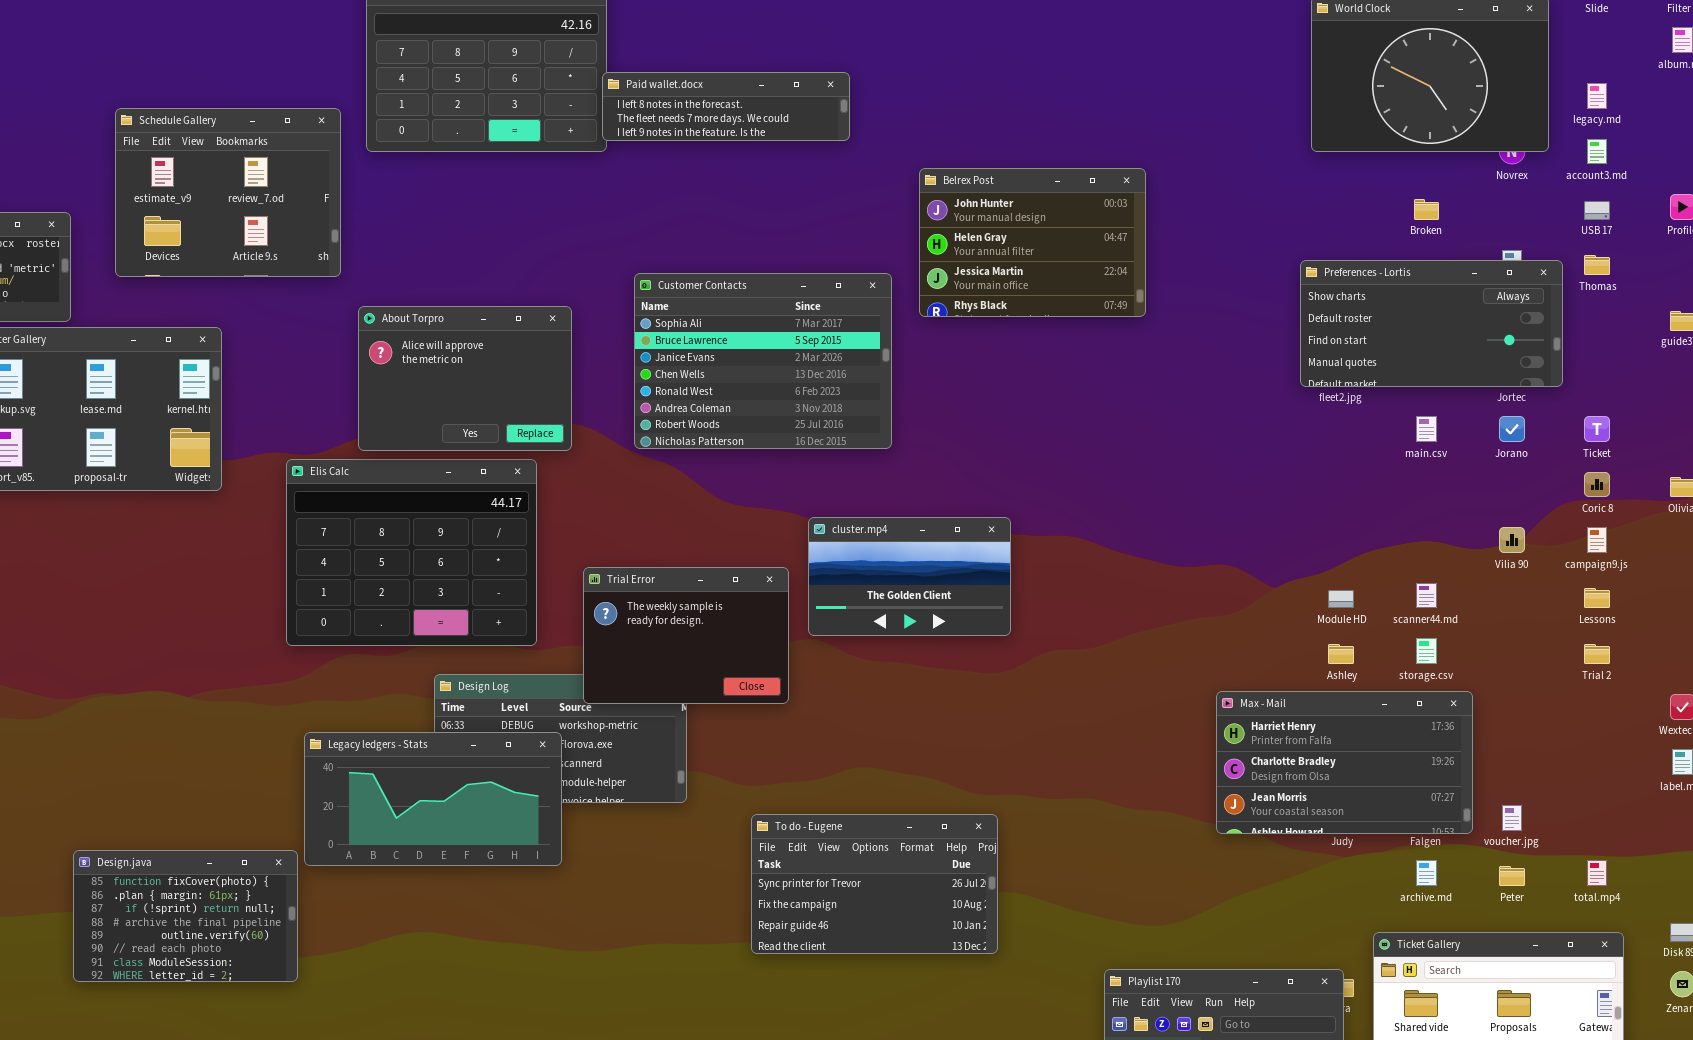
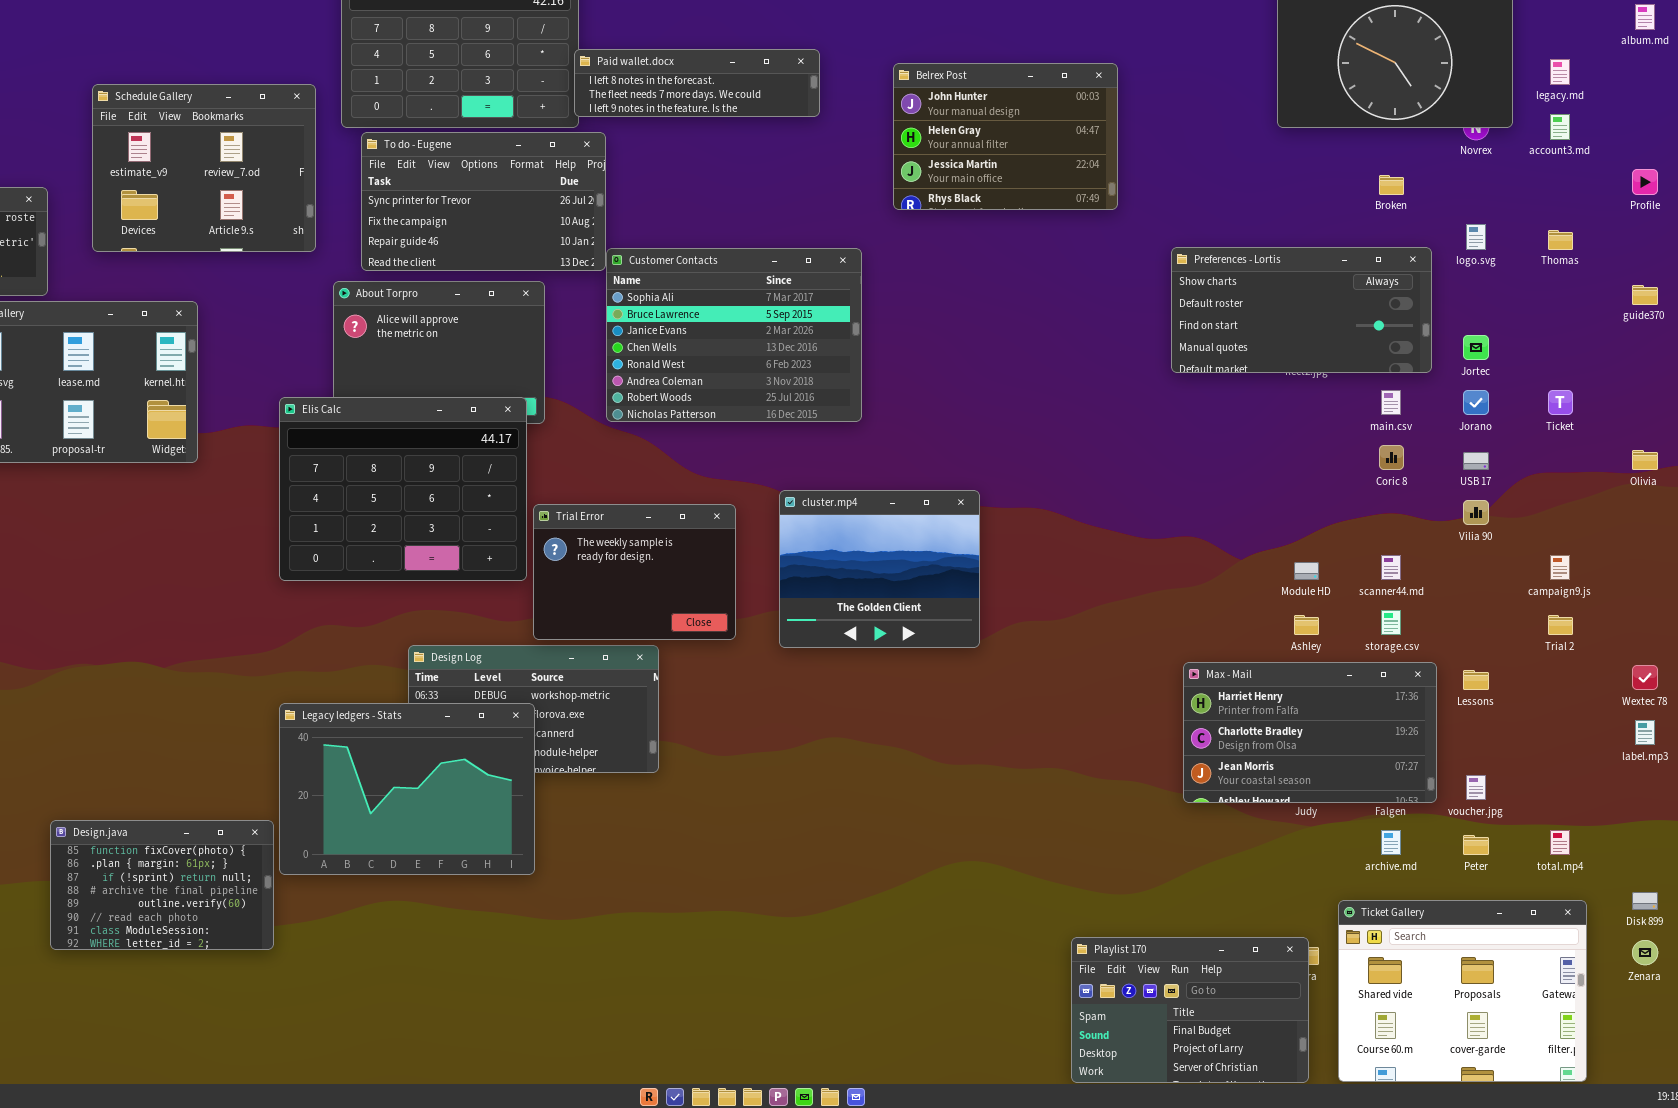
Belrex Post: [919,168,1146,317] -> [893,63,1118,210], moved
USB 17: [1584,201,1610,220] -> [1463,452,1489,470], moved
Preferences - Lortis: [1300,260,1563,387] -> [1171,247,1432,373], moved
Elis Calc: [286,459,537,646] -> [279,397,527,581], moved
Coric 8: [1584,472,1610,497] -> [1379,445,1404,470], moved
cluster.mp4: [808,517,1011,636] -> [779,490,980,648], resized
campaign9.js: [1587,527,1607,553] -> [1550,555,1570,580], moved
Trial Error: [583,567,789,704] -> [533,504,736,640], moved
Lessons: [1584,588,1610,608] -> [1463,670,1489,690], moved
Legacy ledgers - Stats: [304,732,562,866] -> [279,703,535,875], resized
To do - Eugene: [751,814,998,954] -> [361,132,606,271], moved

